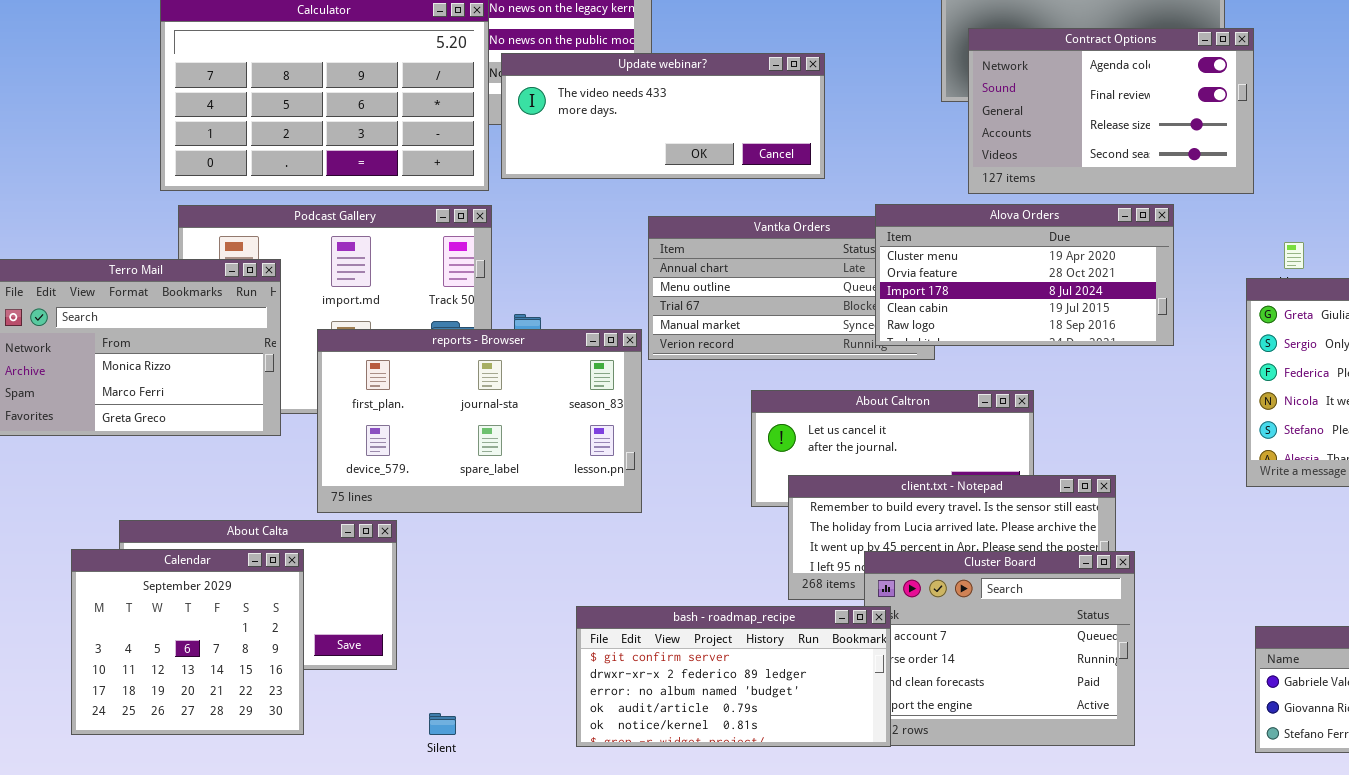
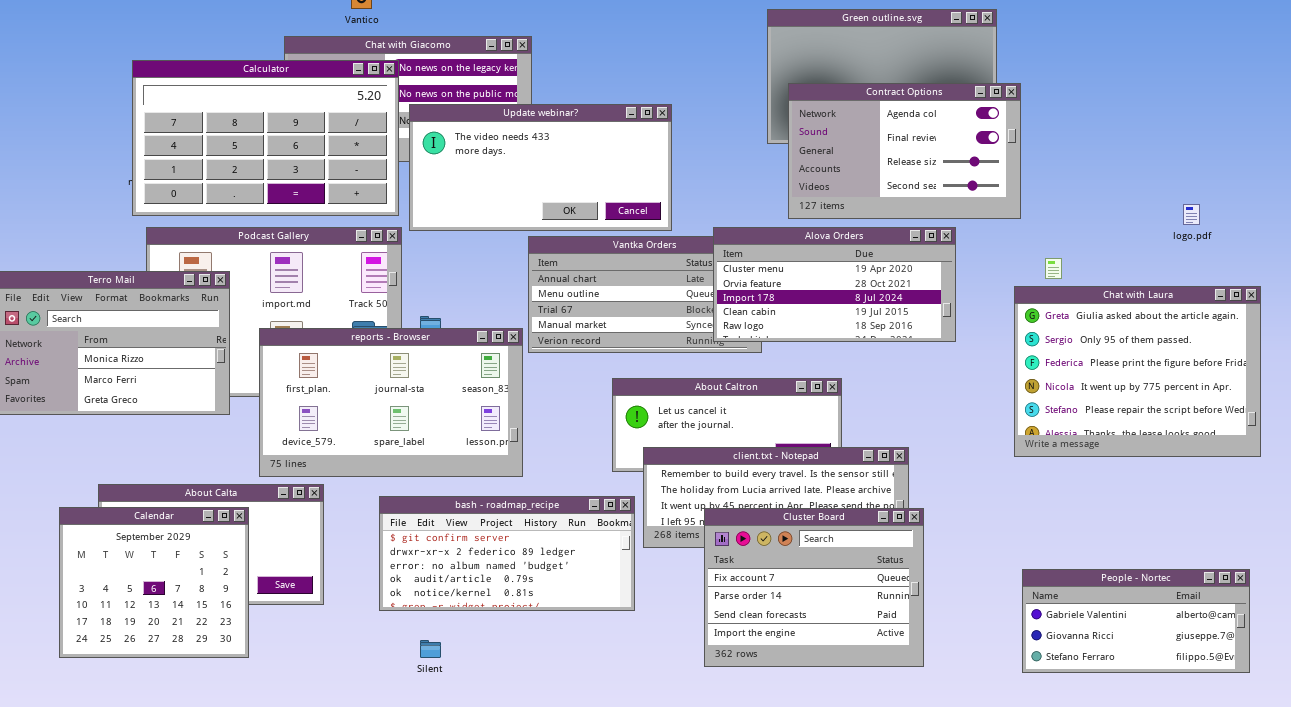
Update webinar?: [501,53,825,179] -> [409,104,672,231], resized
bash - roadmap_recipe: [576,606,891,747] -> [379,496,635,611], moved
Silent: [429,713,456,735] -> [420,640,441,658], moved

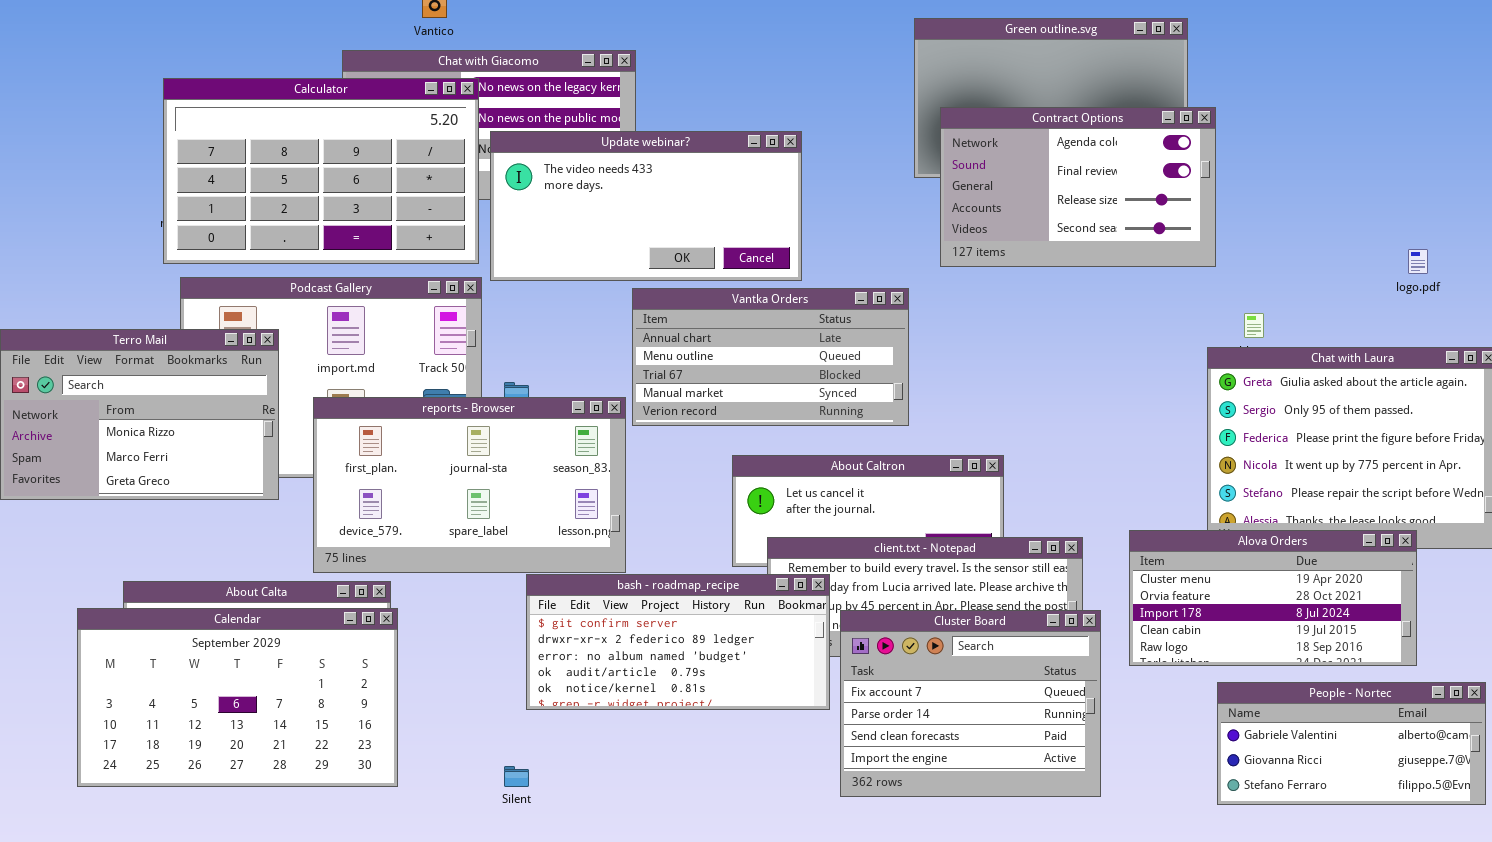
Alova Orders: [713,227,956,342] -> [1129,530,1417,666], moved
bash - roadmap_recipe: [379,496,635,611] -> [526,574,830,710], moved
Calendar: [59,507,249,658] -> [77,608,398,787], resized

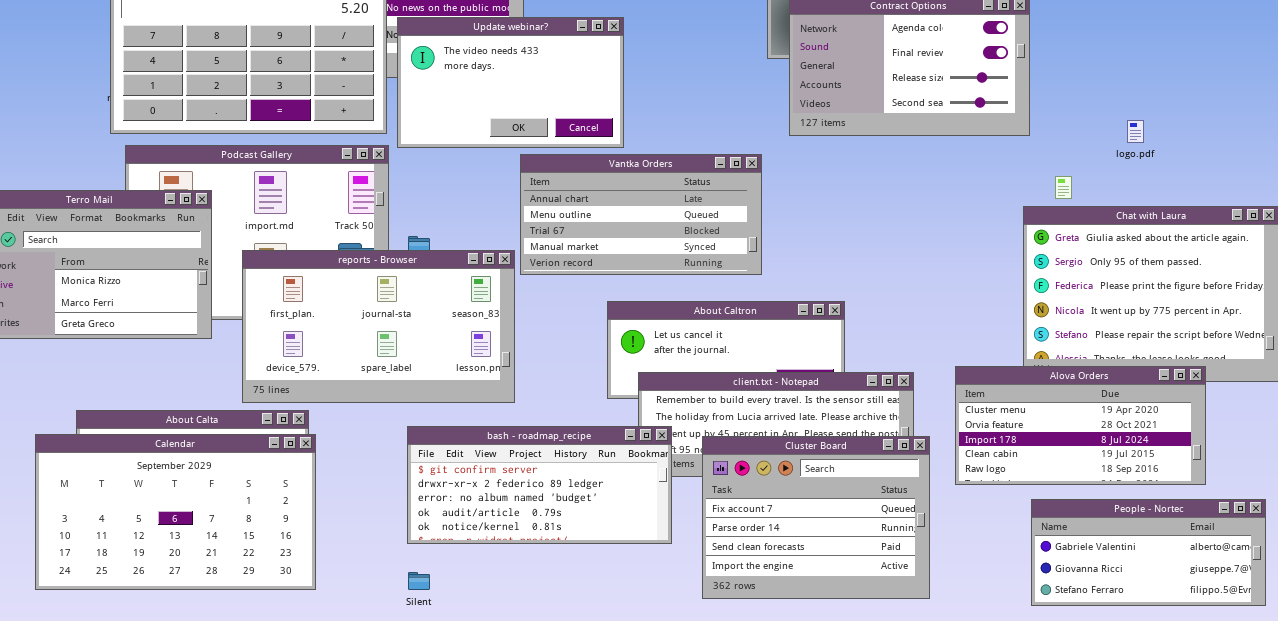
Update webinar?: [490,131,802,281] -> [397,17,624,148], resized
logo.pdf: [1408,249,1428,274] -> [1127,120,1144,143], moved
bash - roadmap_recipe: [526,574,830,710] -> [407,426,672,544], moved

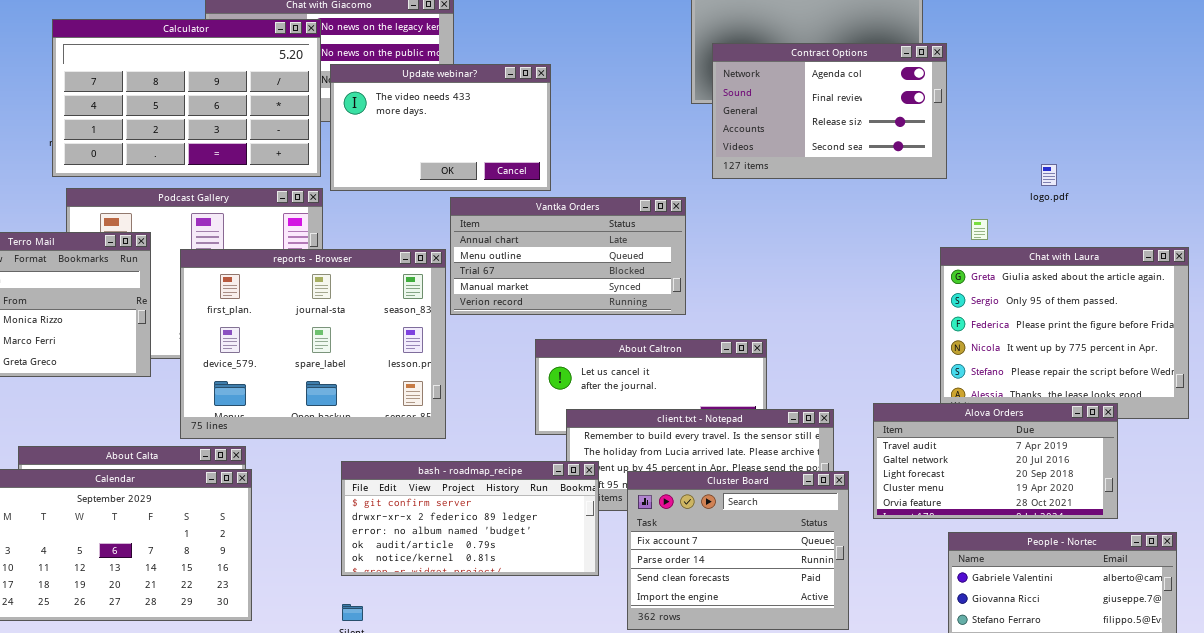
reports - Browser: [242,250,515,403] -> [180,249,446,439], resized
Alova Orders: [955,366,1206,485] -> [873,403,1118,519], scrolled up 3 rows

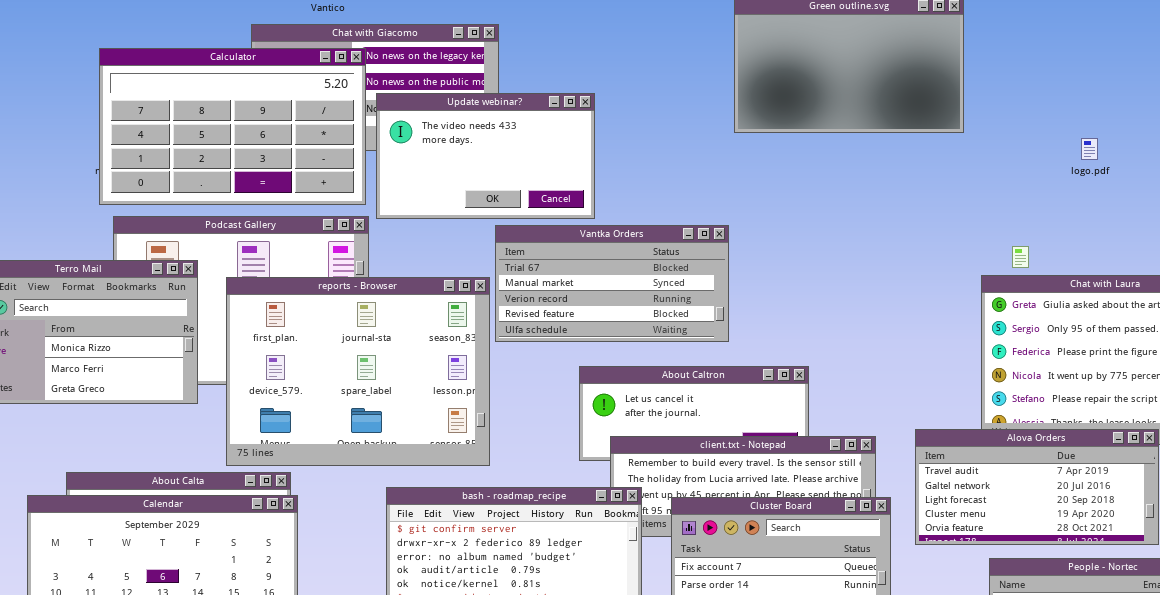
Contract Options: [712,43,947,179] -> none, closed
logo.pdf: [1041,164,1057,186] -> [1081,138,1098,160], moved
Vantka Orders: [450,197,686,315] -> [495,225,729,342], scrolled down 2 rows

